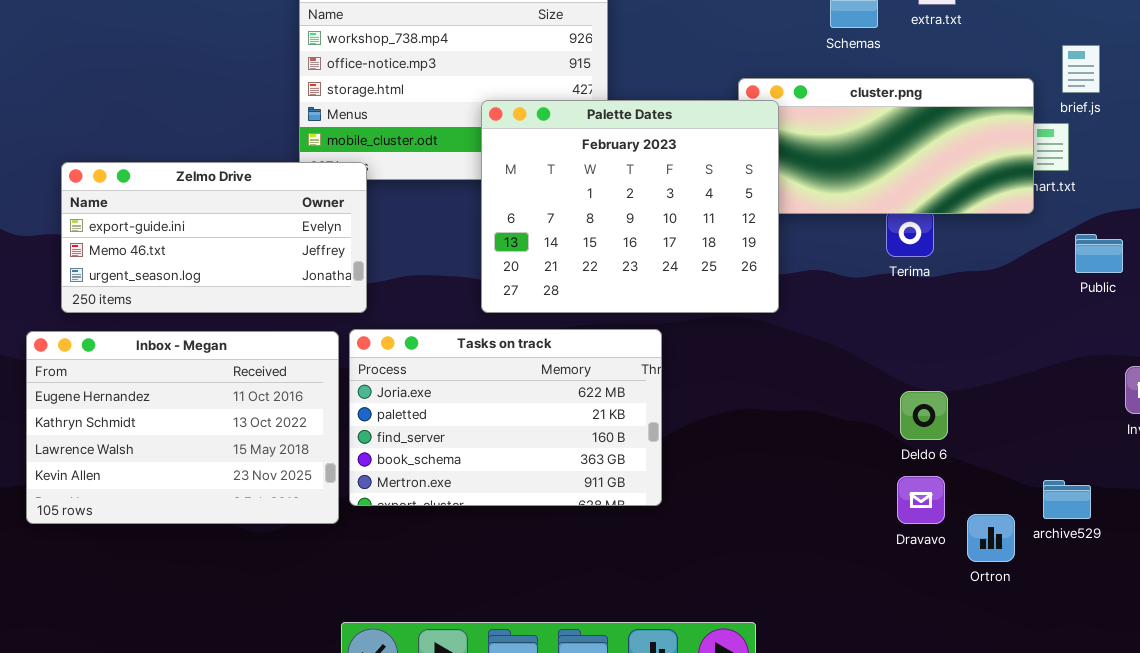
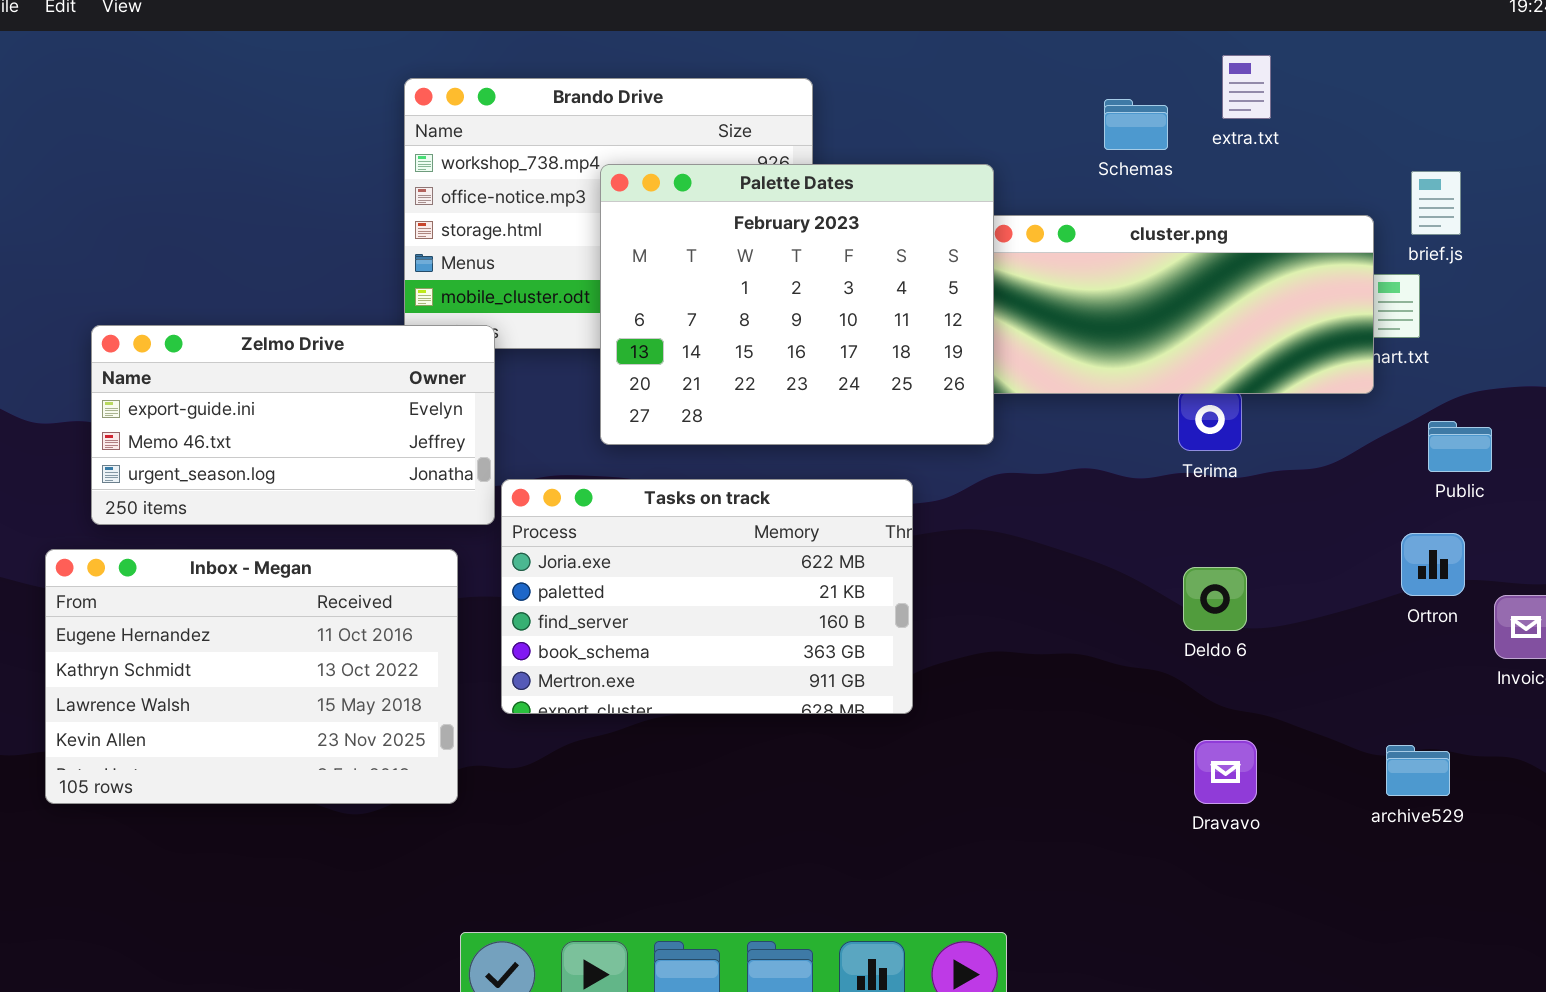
Palette Dates: [481,100,779,313] -> [600,164,994,445], moved
Tasks on track: [349,329,662,506] -> [501,479,913,714], moved
Deldo 6: [900,391,948,440] -> [1183,567,1247,631], moved
Ortron: [967,514,1015,562] -> [1401,533,1465,596], moved

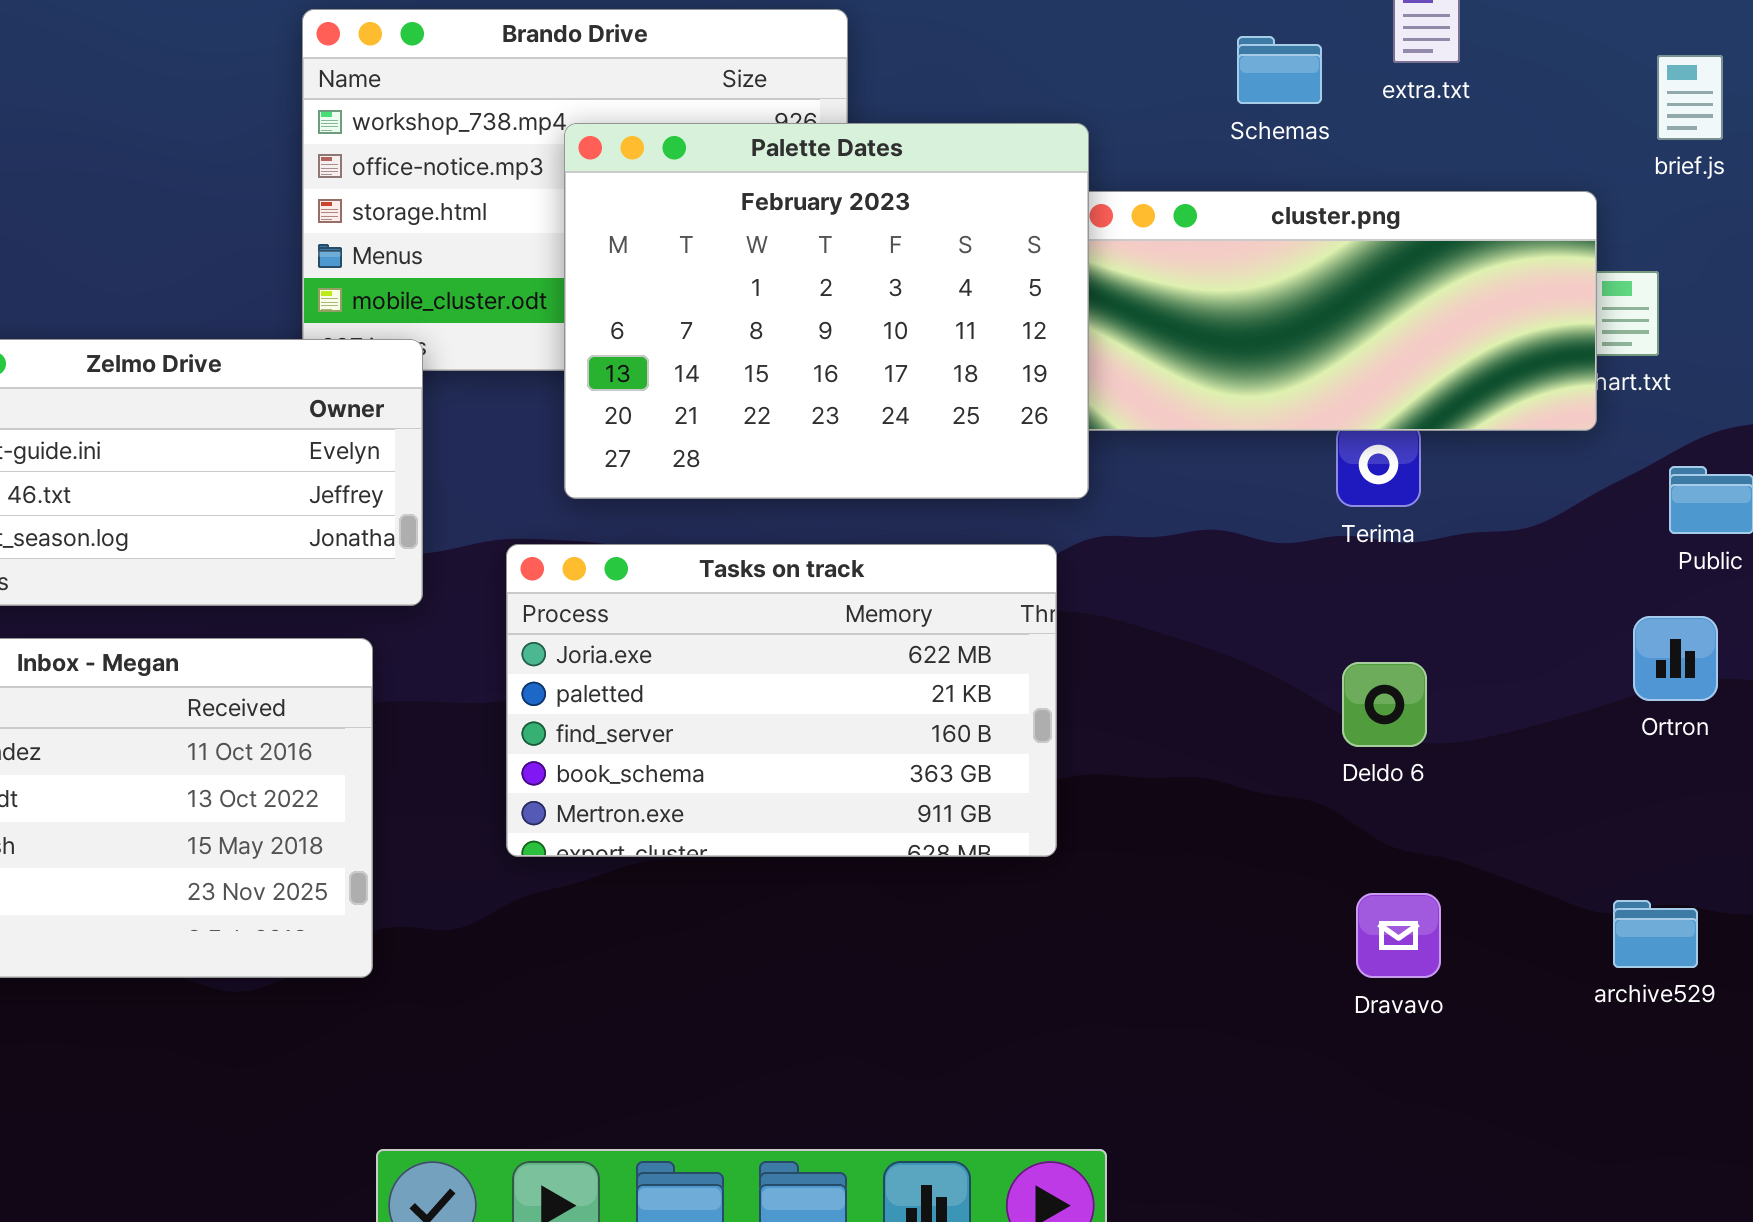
brief.js: [1411,171,1461,235] -> [1657,55,1723,140], moved
Tasks on track: [501,479,913,714] -> [506,544,1057,857], moved

